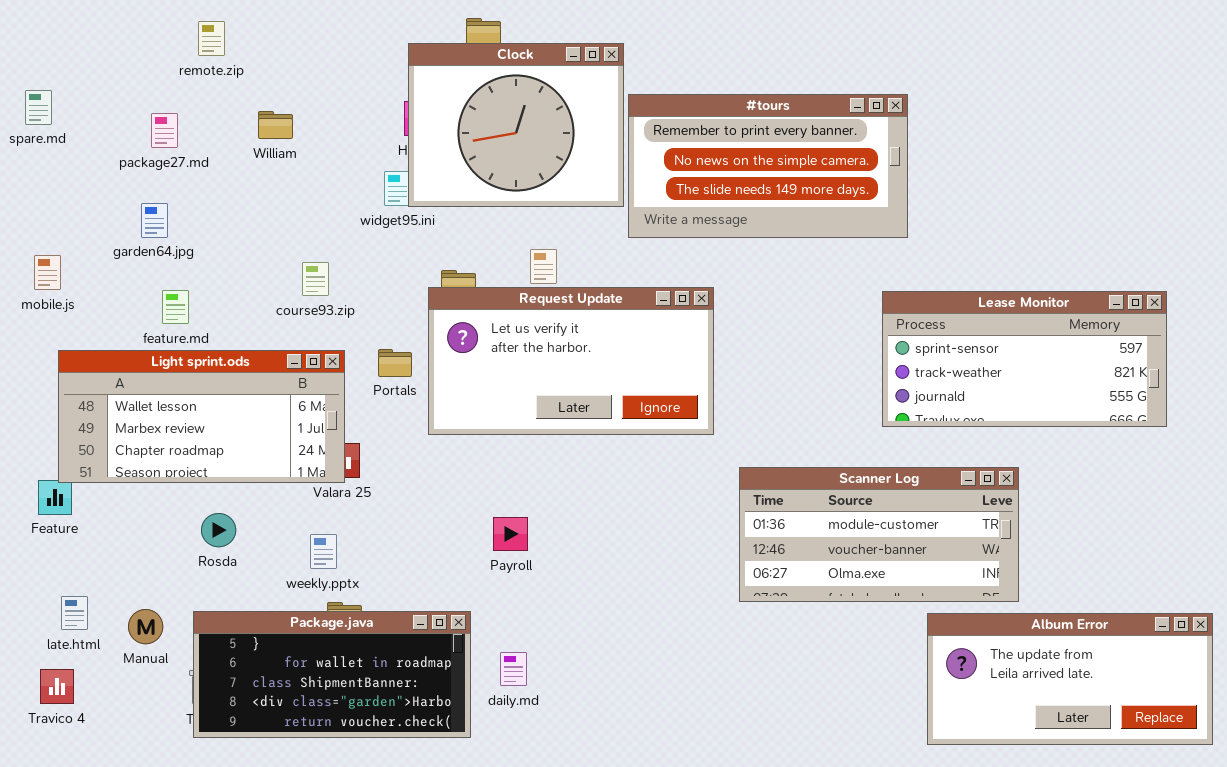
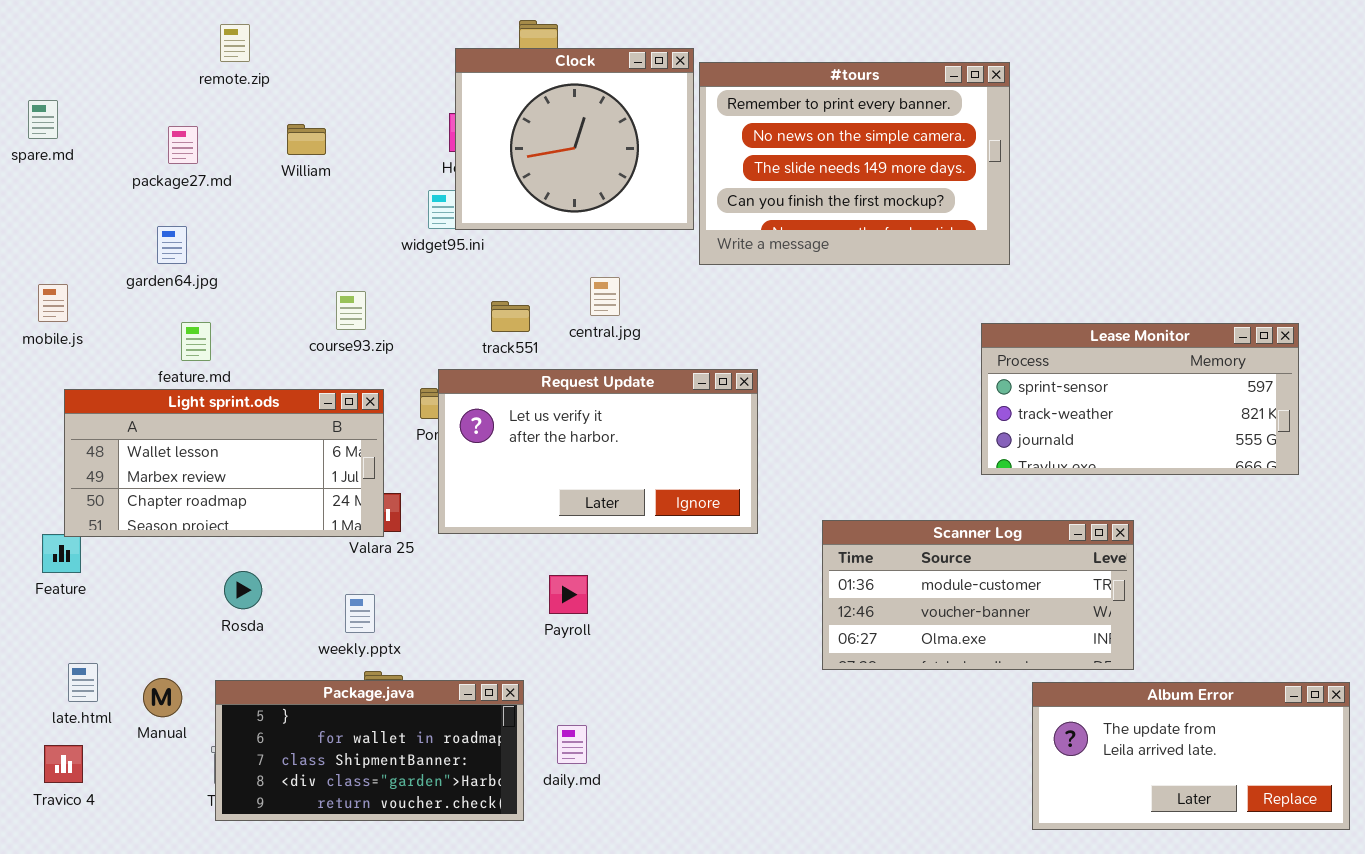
#tours: [628,94,908,238] -> [699,62,1010,265], resized
Request Update: [428,287,714,435] -> [438,369,758,534], moved

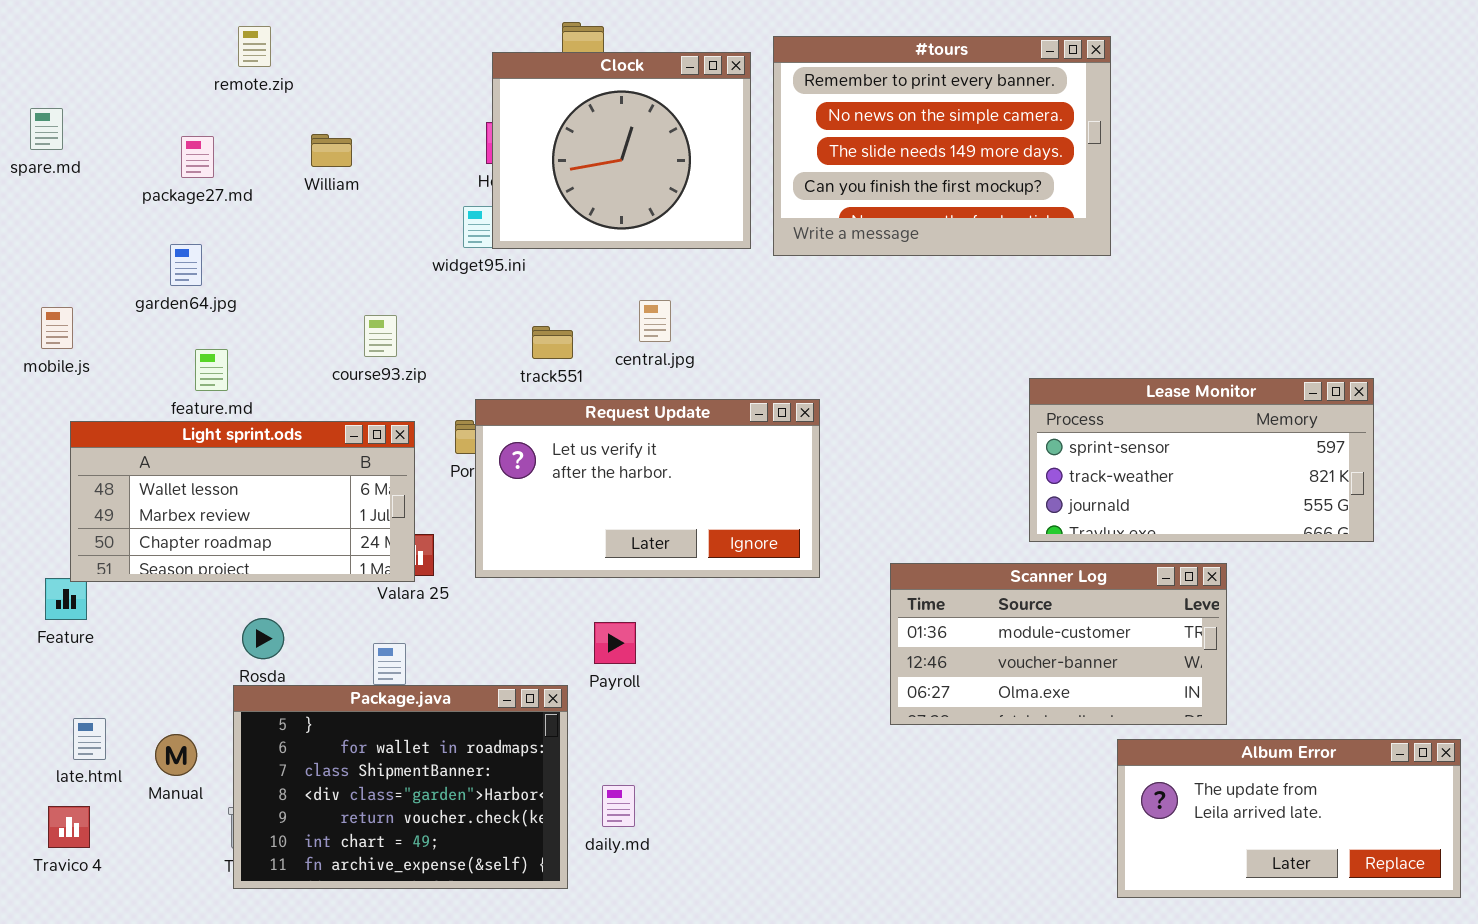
#tours: [699,62,1010,265] -> [773,36,1111,256], moved
Lease Monitor: [981,323,1299,475] -> [1029,378,1374,542], moved
Package.java: [215,680,524,821] -> [233,685,568,889], resized

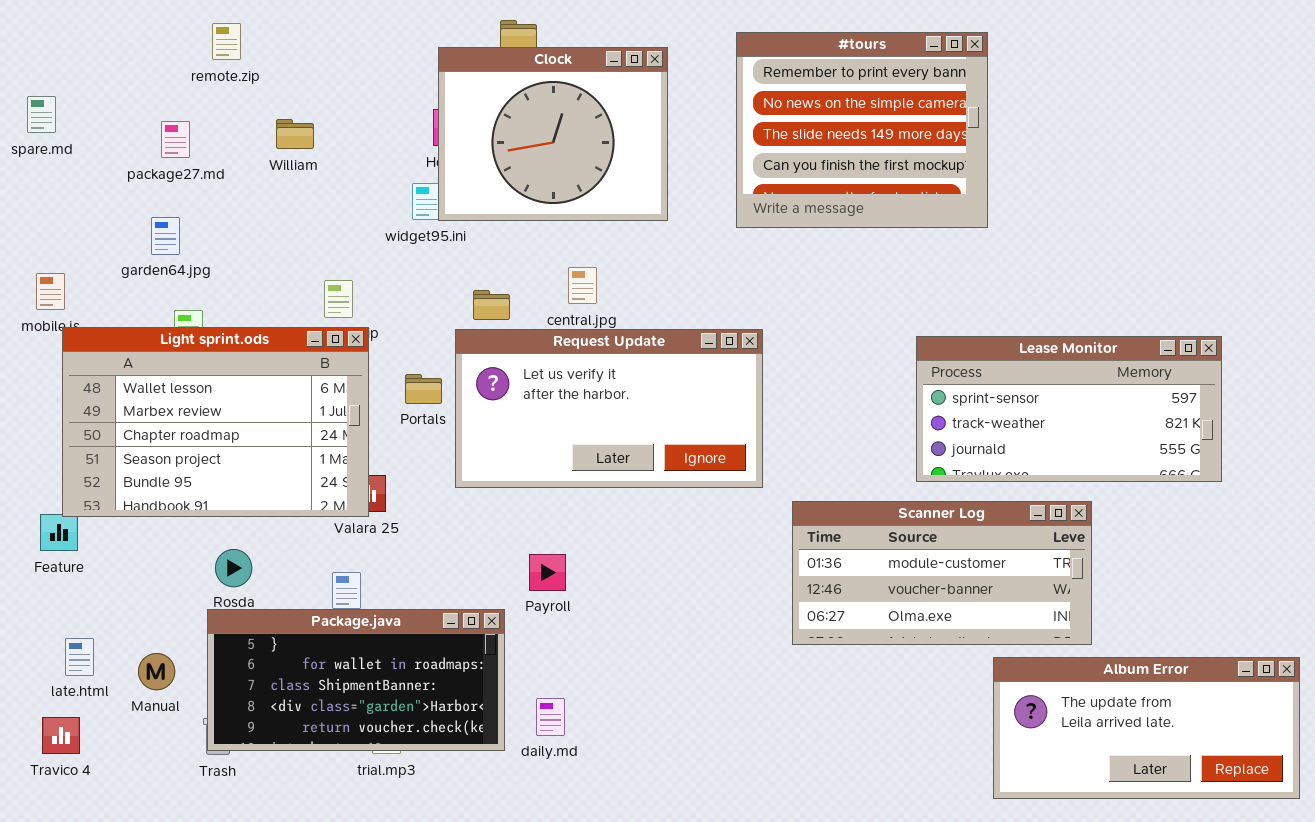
#tours: [773,36,1111,256] -> [736,32,988,228], resized
Request Update: [475,399,820,578] -> [455,329,763,488], moved
Light sprint.ods: [70,421,415,582] -> [62,327,369,517], resized
Package.java: [233,685,568,889] -> [207,609,505,751], resized

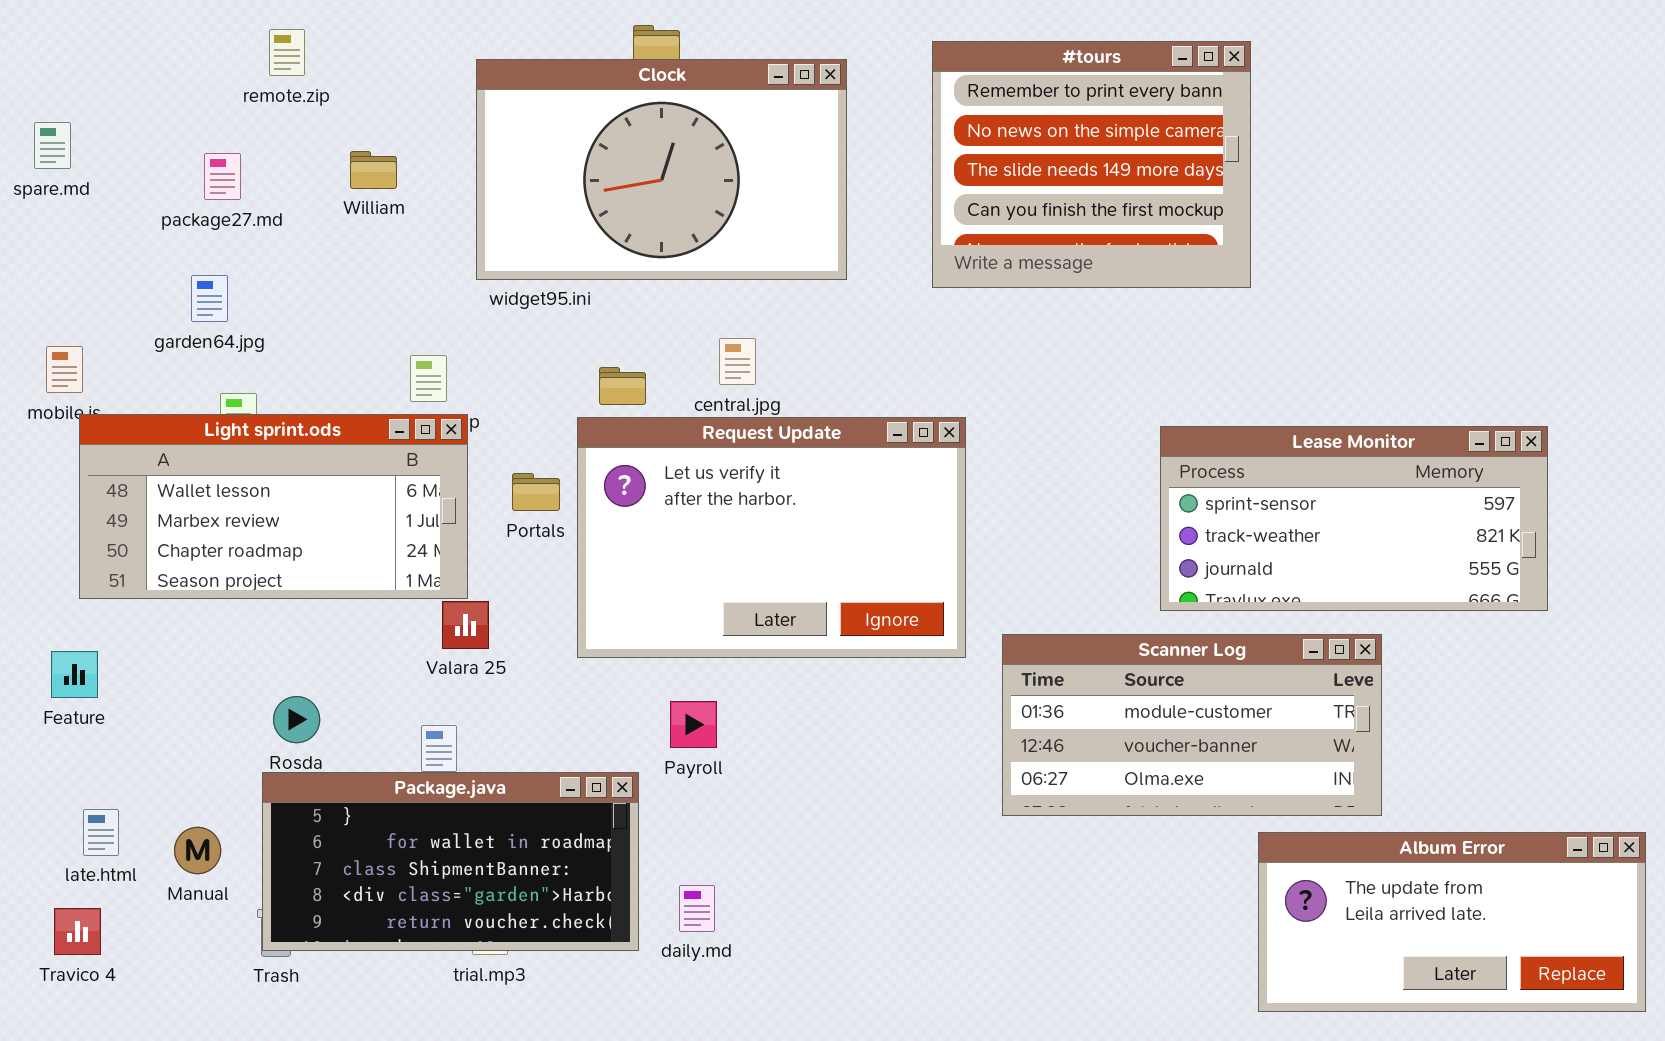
Clock: [438,47,668,221] -> [476,59,847,280], resized
Light sprint.ods: [62,327,369,517] -> [79,414,468,599], resized
Request Update: [455,329,763,488] -> [577,417,966,658], resized

